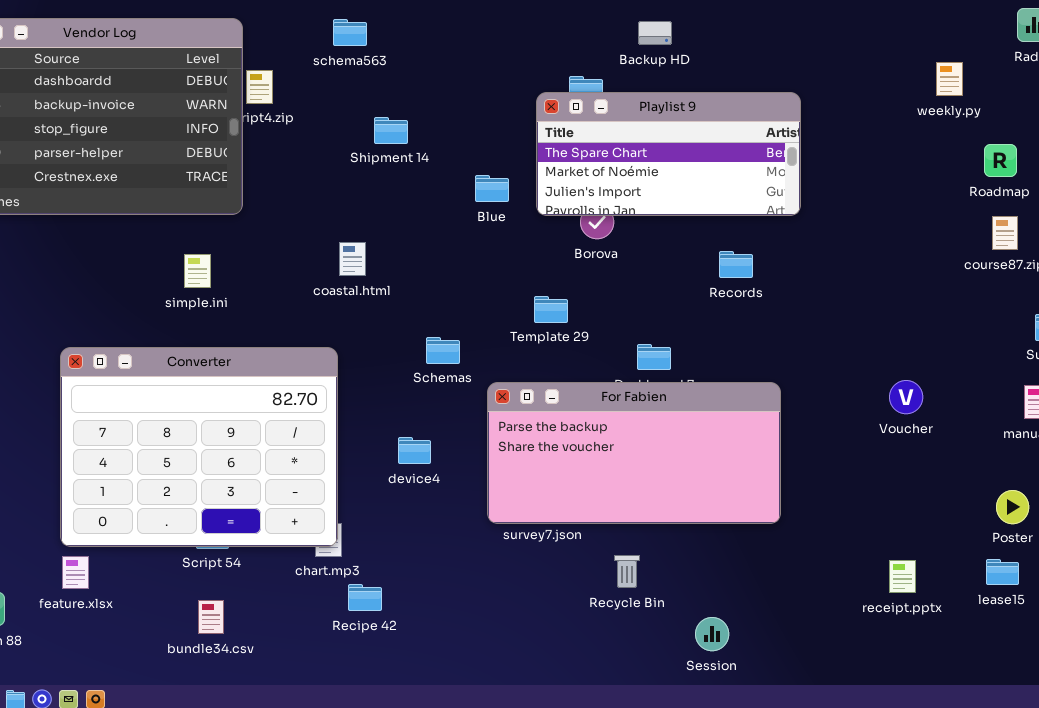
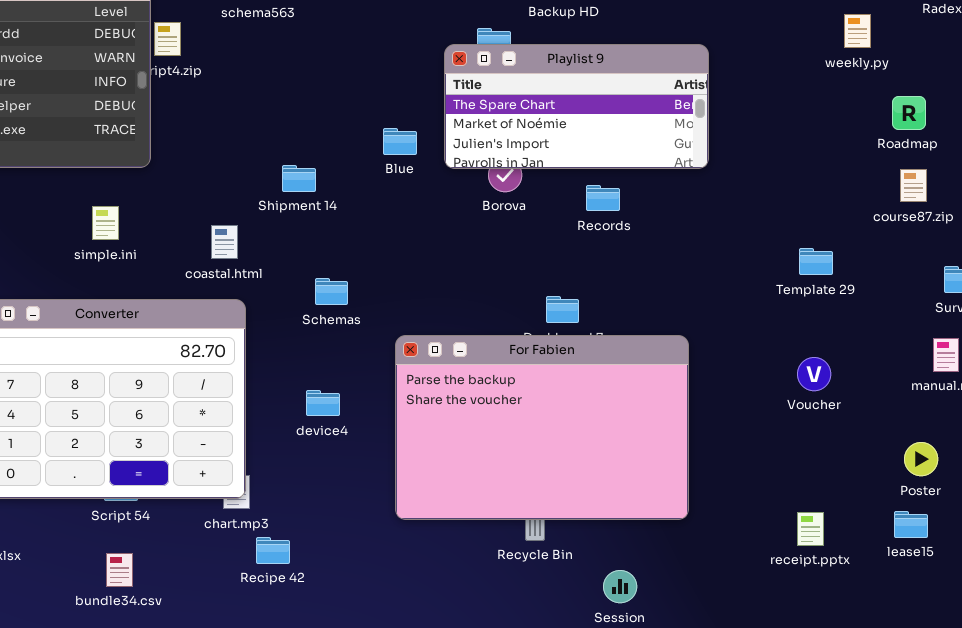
Shipment 14: [374,117,408,144] -> [282,165,316,192], moved
coastal.html: [339,242,366,276] -> [211,225,238,259], moved
Records: [719,251,753,278] -> [586,185,620,211], moved
Template 29: [534,296,568,323] -> [799,248,833,275], moved
Schemas: [426,337,460,364] -> [315,278,348,305], moved
Voucher: [889,380,923,414] -> [797,357,831,391], moved
For Fabien: [487,382,781,524] -> [395,335,689,520], resized

